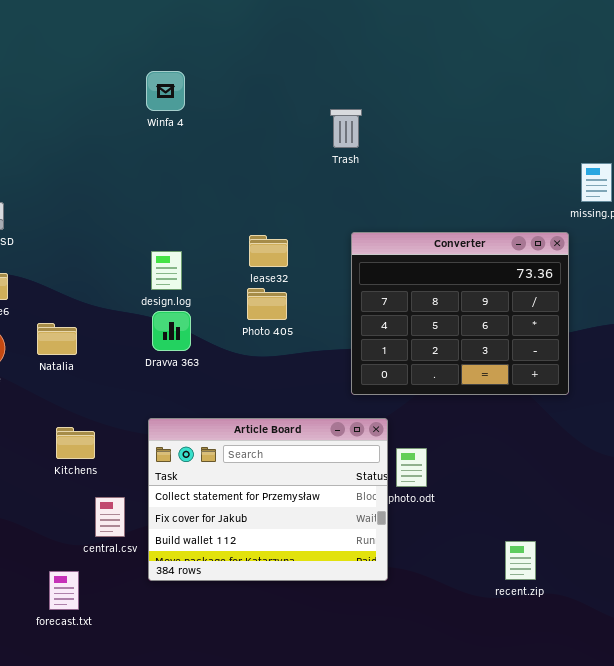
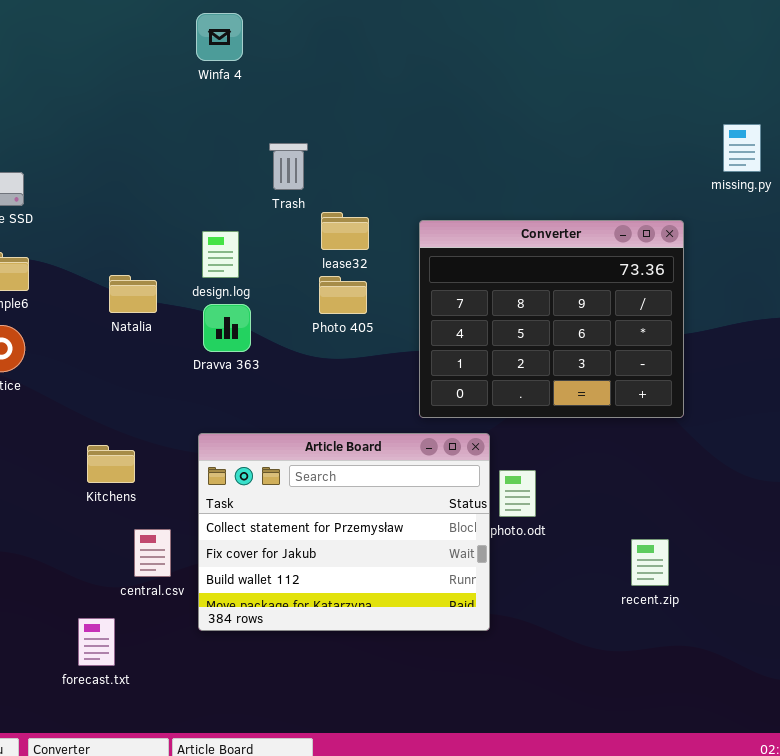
Trash: [330,109,362,148] -> [269,143,308,190], moved
Converter: [351,232,569,395] -> [419,220,684,418], moved
Natalia: [37,323,77,355] -> [109,275,157,313], moved
recent.zip: [505,541,536,580] -> [631,539,669,586], moved

